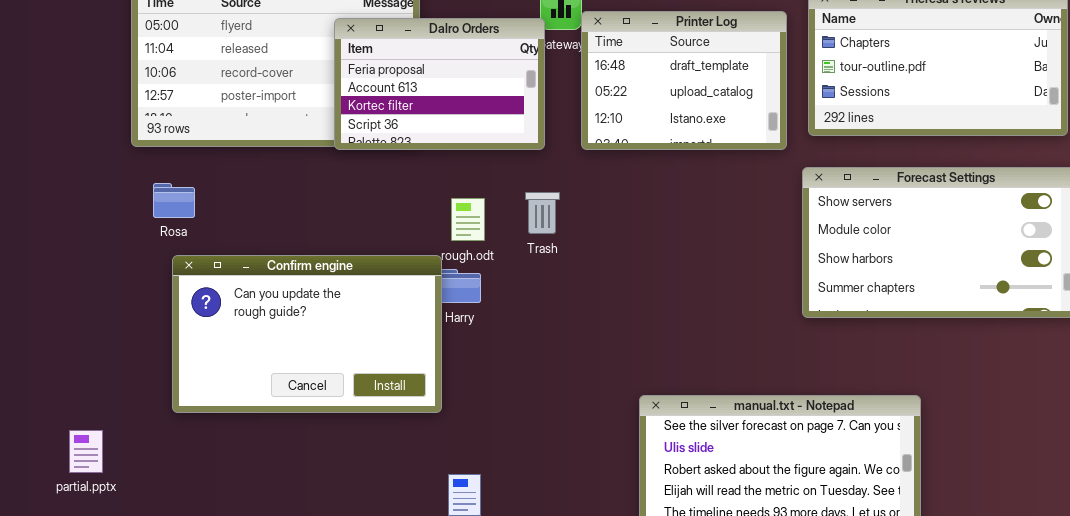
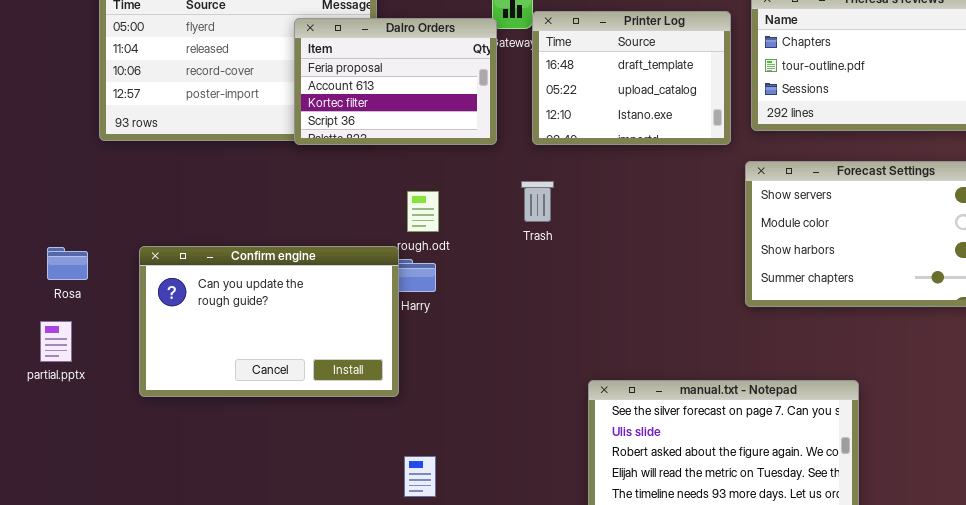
Rosa: [153,183,195,218] -> [47,247,88,280], moved
Trash: [525,192,560,234] -> [521,181,554,222], moved
partial.pptx: [69,430,103,473] -> [40,321,72,362], moved

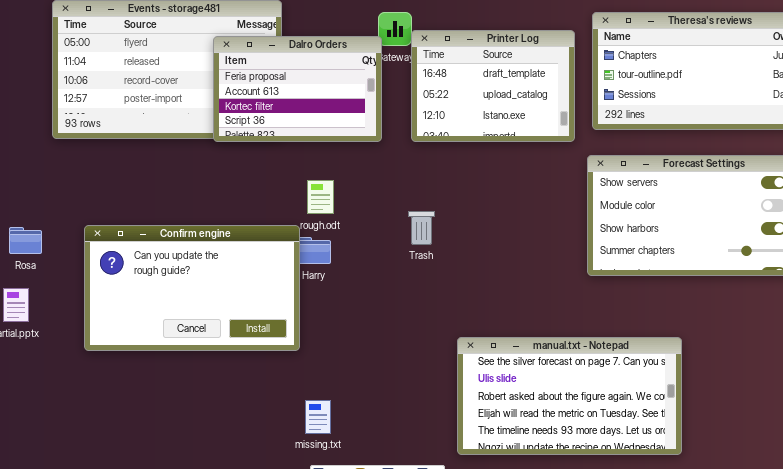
Trash: [521,181,554,222] -> [408,211,435,245], moved

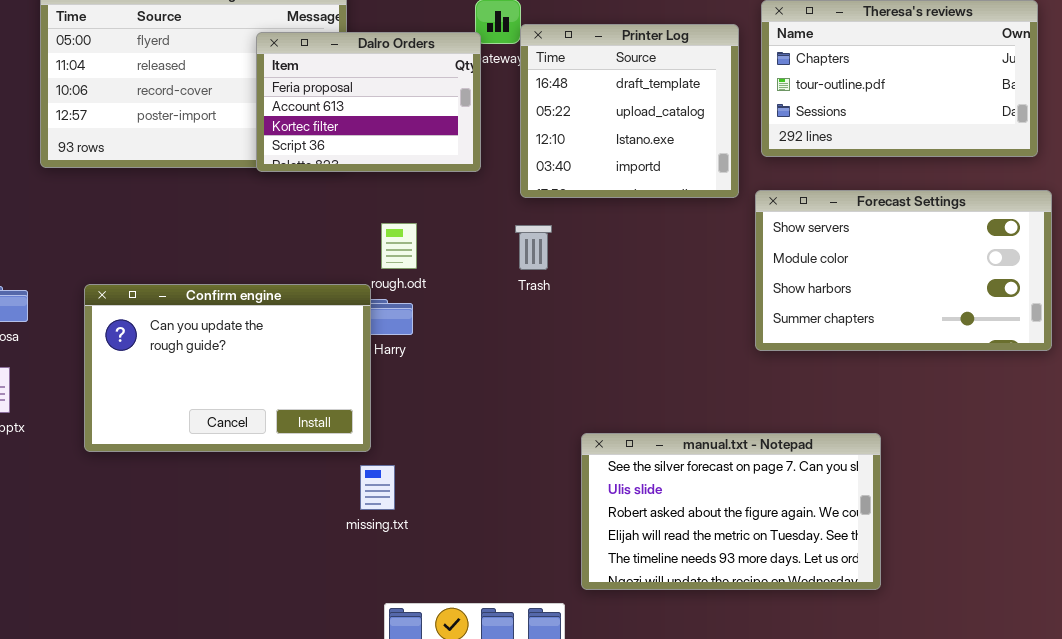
Printer Log: [411,30,575,142] -> [520,24,739,198], resized
Trash: [408,211,435,245] -> [515,225,552,270], moved
missing.txt: [305,400,331,434] -> [360,465,395,510], moved

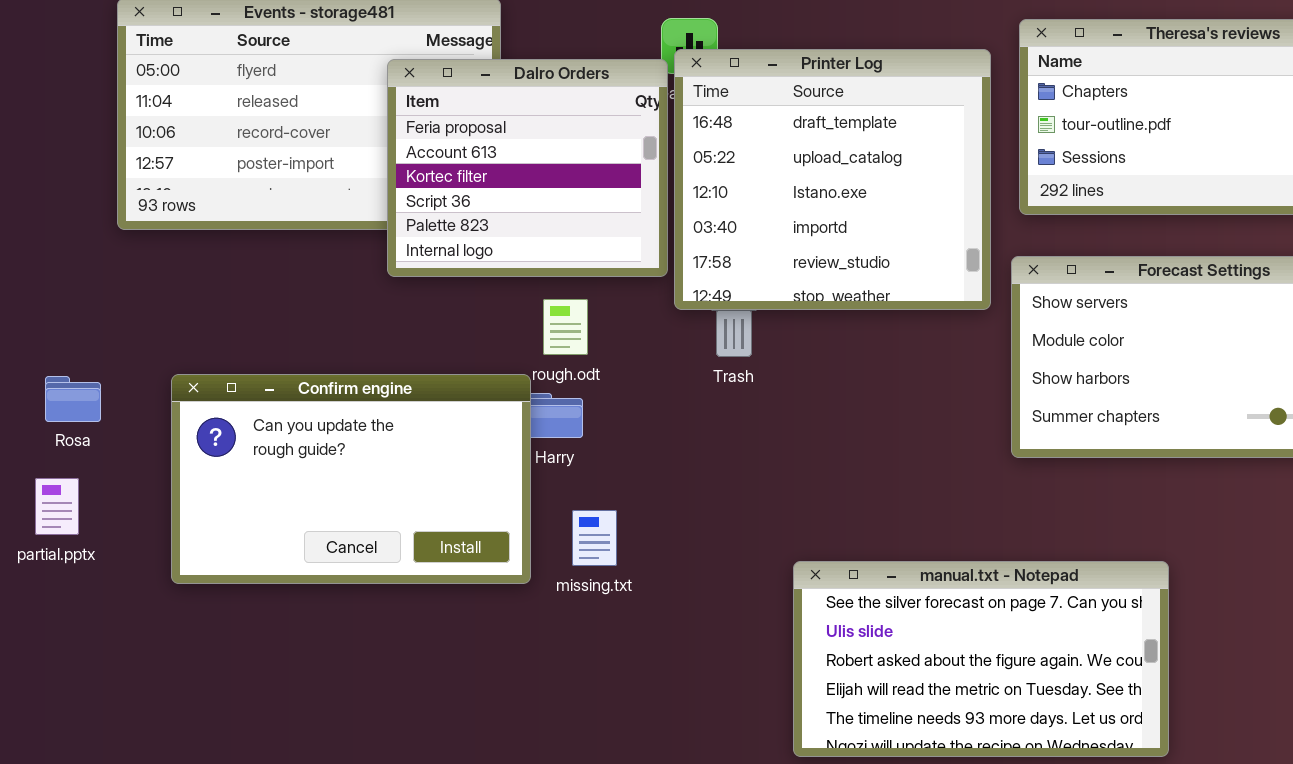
Printer Log: [520,24,739,198] -> [674,49,991,310], resized
Dalro Orders: [256,32,481,172] -> [387,59,668,277], resized
missing.txt: [360,465,395,510] -> [572,510,617,566], moved

